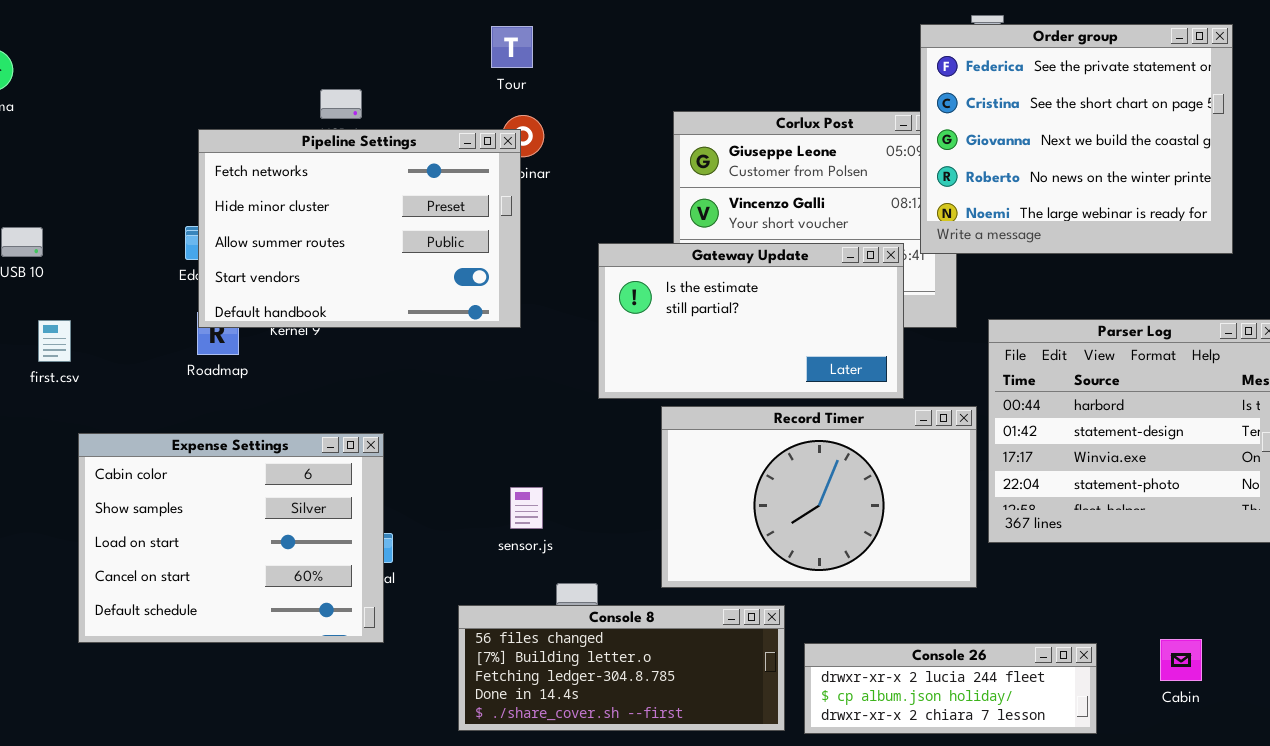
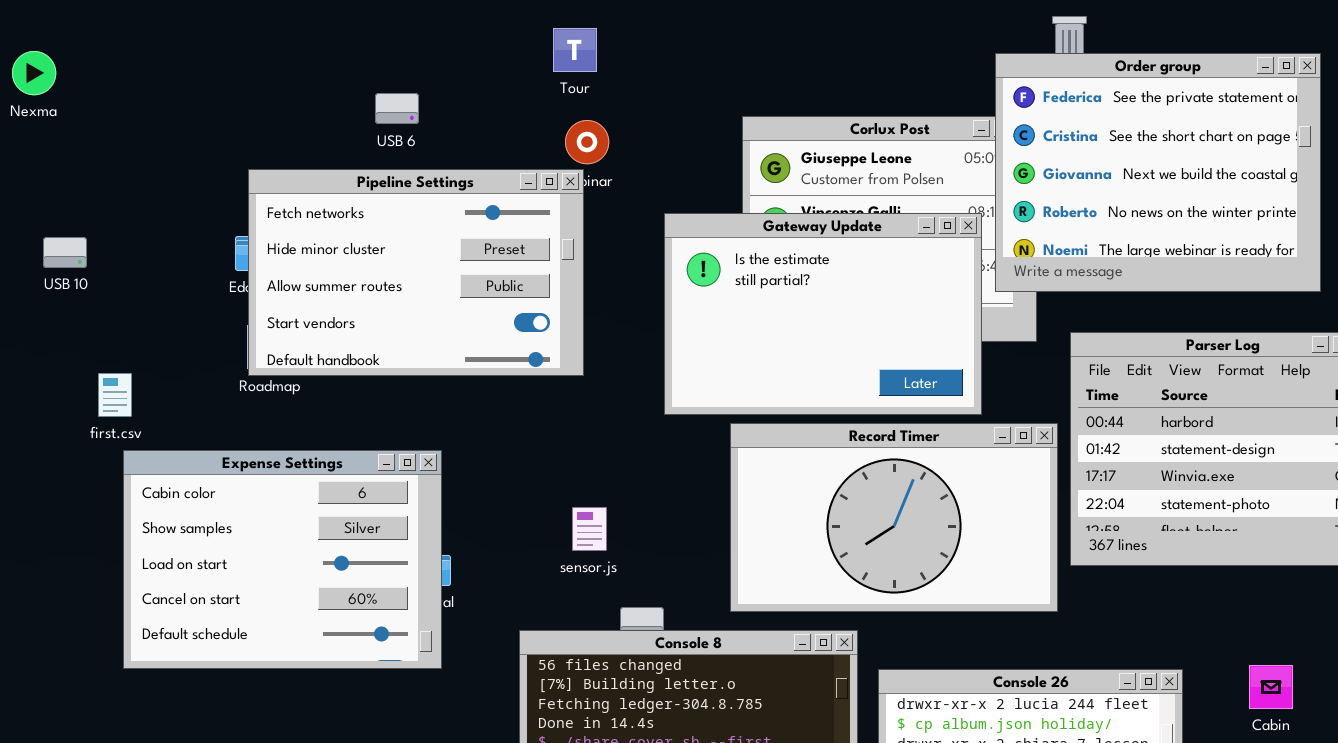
Order group: [920,24,1233,254] -> [995,53,1321,292], moved
Pipeline Settings: [198,129,521,328] -> [248,169,584,376], moved
Gateway Update: [598,243,904,399] -> [664,213,982,415], resized
first.csv: [38,320,71,362] -> [98,373,132,417], moved

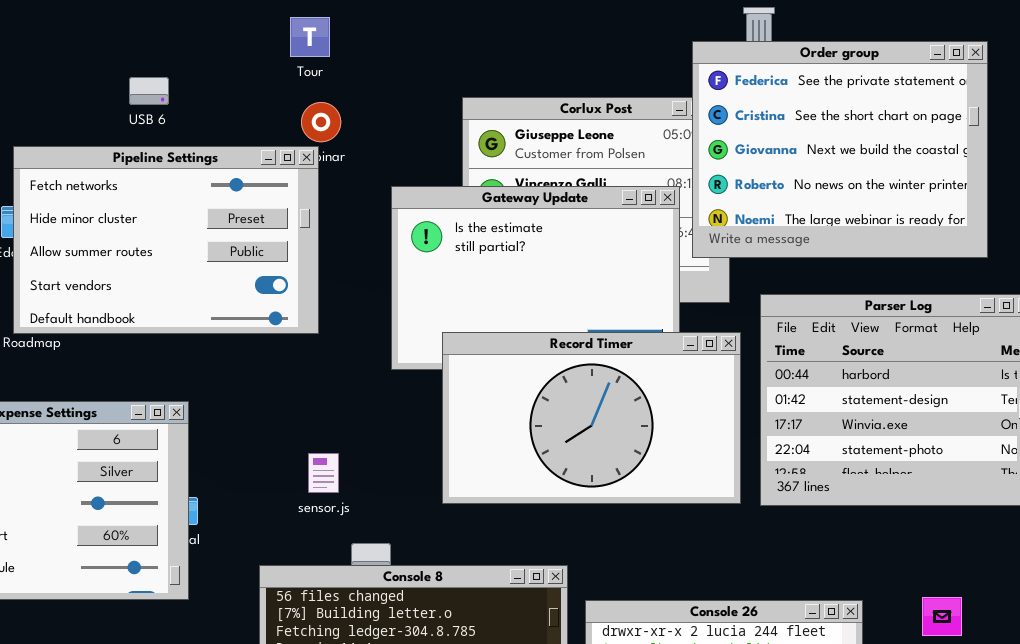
Record Timer: [730,423,1058,612] -> [442,332,741,504], moved

